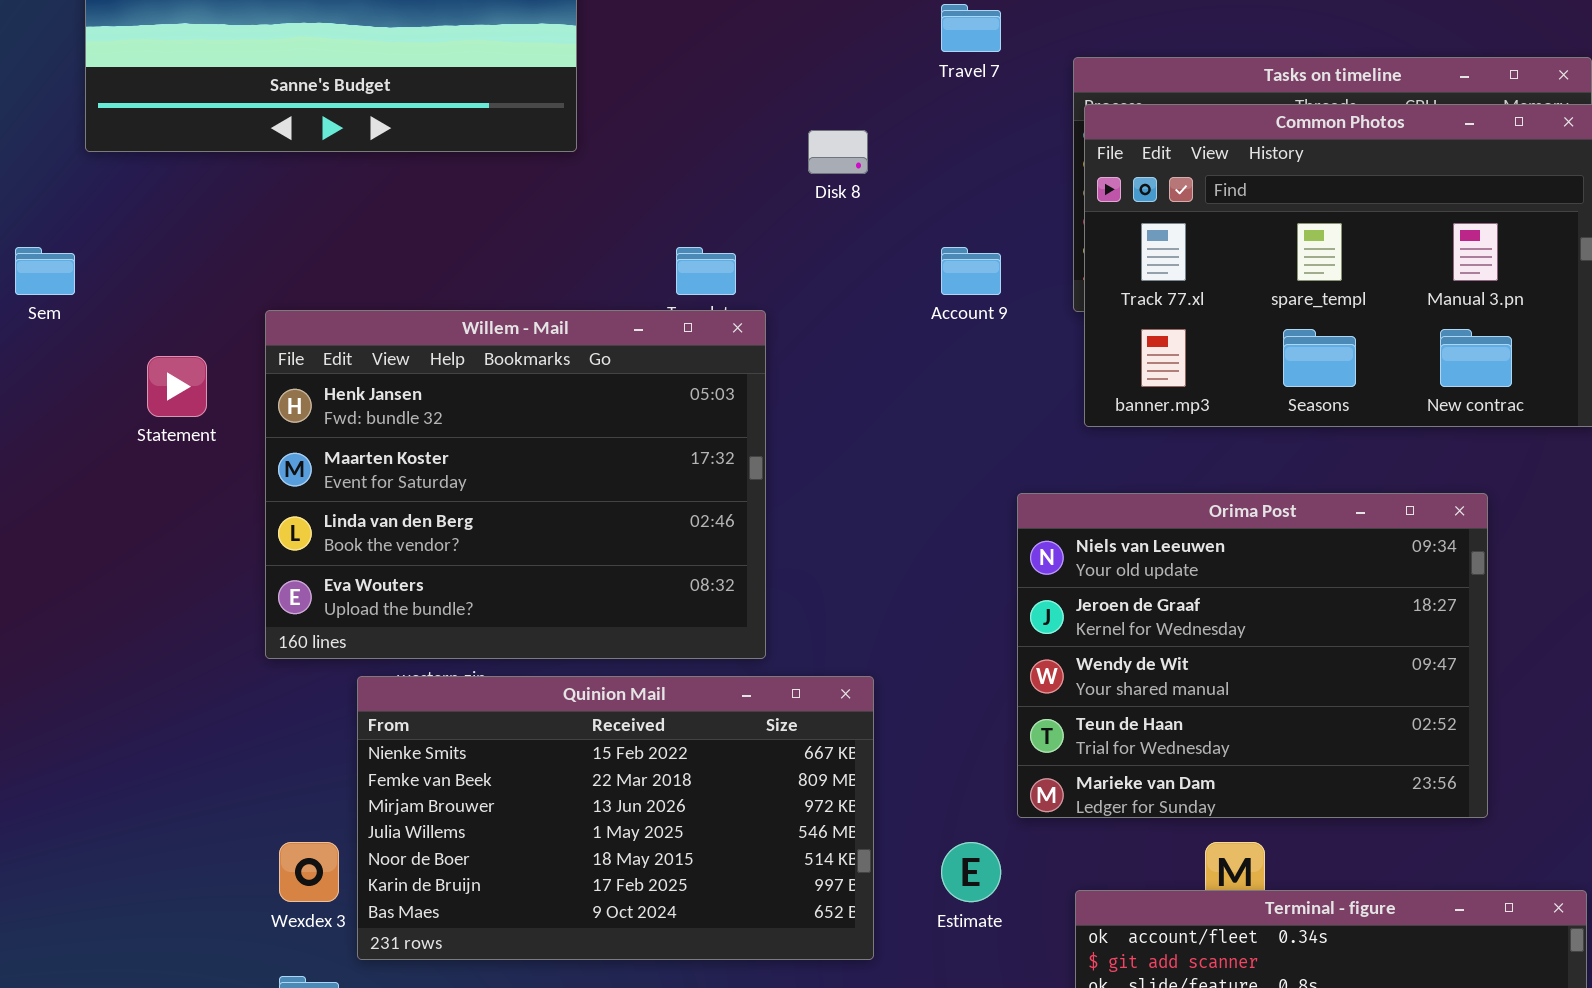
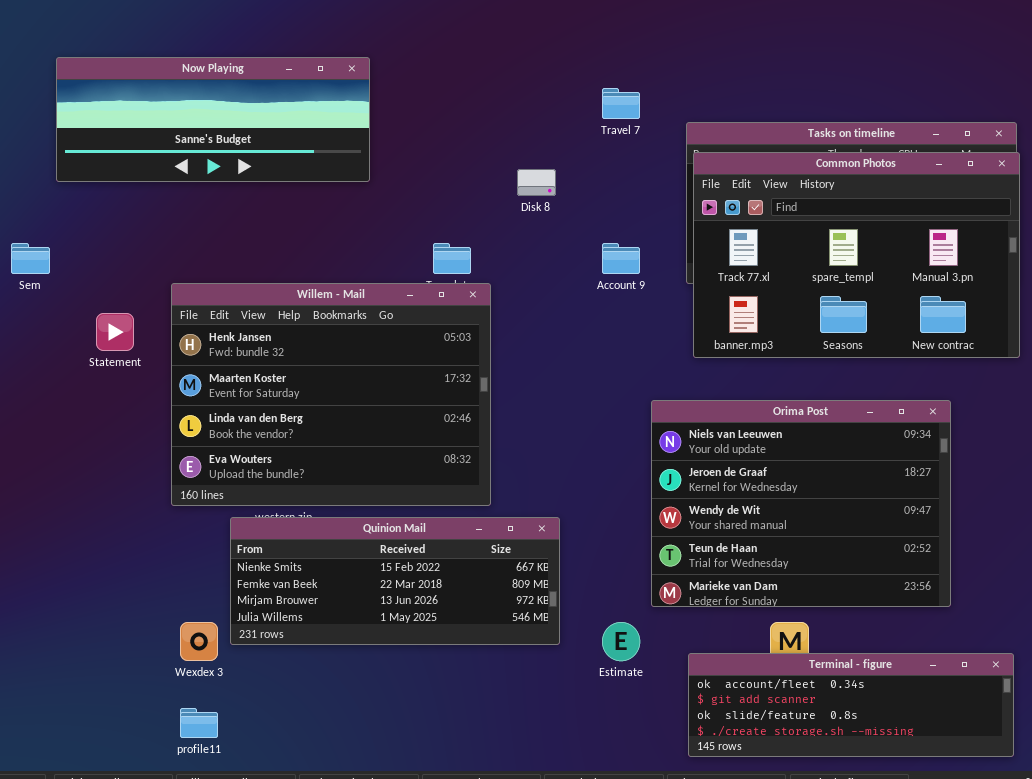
Quinion Mail: [357,676,874,960] -> [230,517,560,645], resized

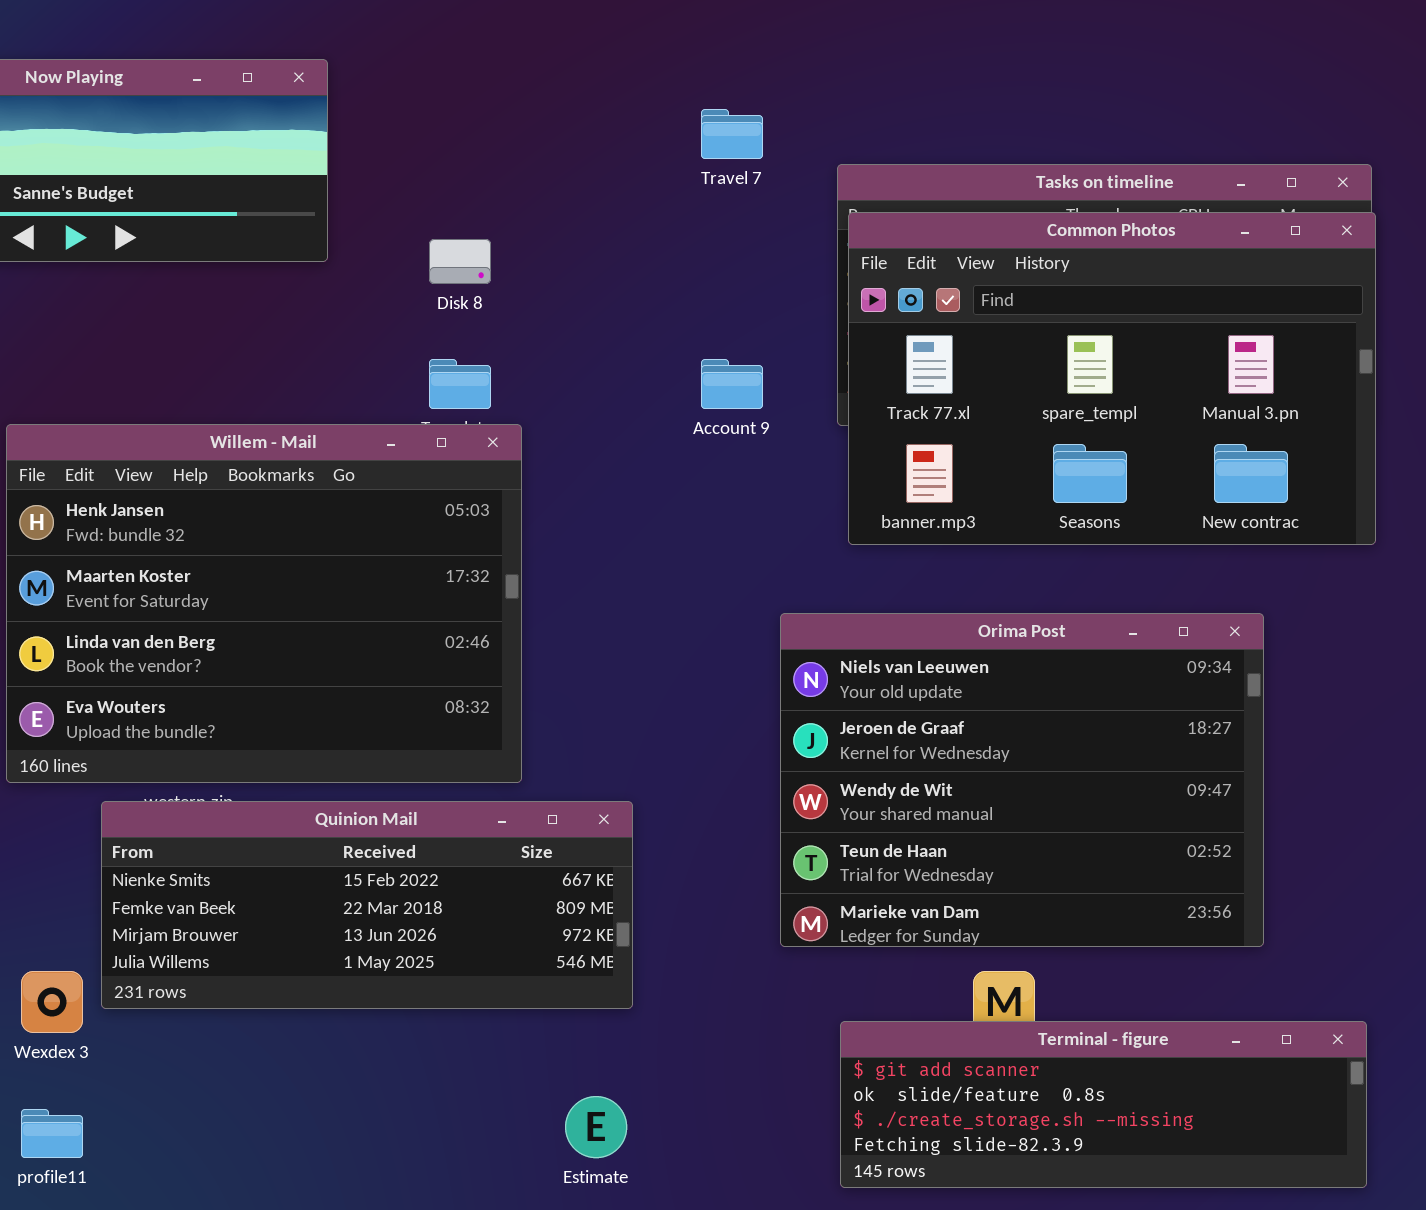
Disk 8: [517,169,556,196] -> [429,239,491,284], moved
Estimate: [602,622,640,661] -> [565,1096,627,1158], moved
Terminal - figure: [688,653,1014,757] -> [840,1021,1367,1188], scrolled down 1 row

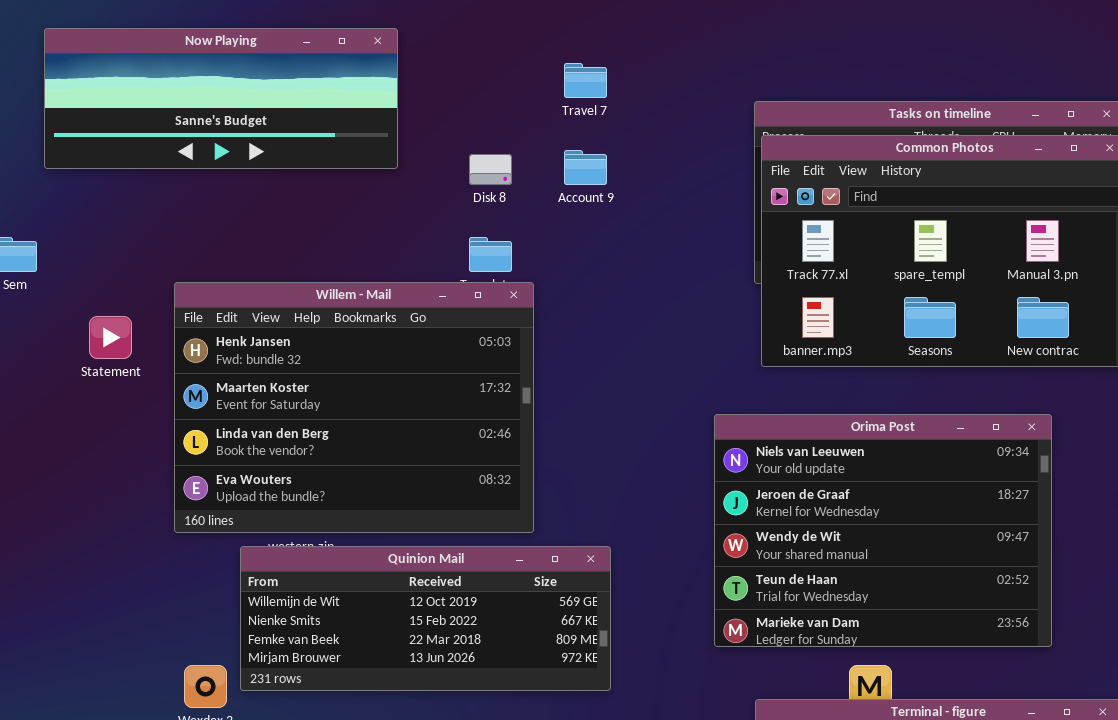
Travel 7: [701,109,763,159] -> [564,63,607,98], moved
Account 9: [701,359,763,409] -> [564,150,607,185], moved
Quinion Mail: [101,801,633,1009] -> [240,546,611,691], scrolled up 1 row

